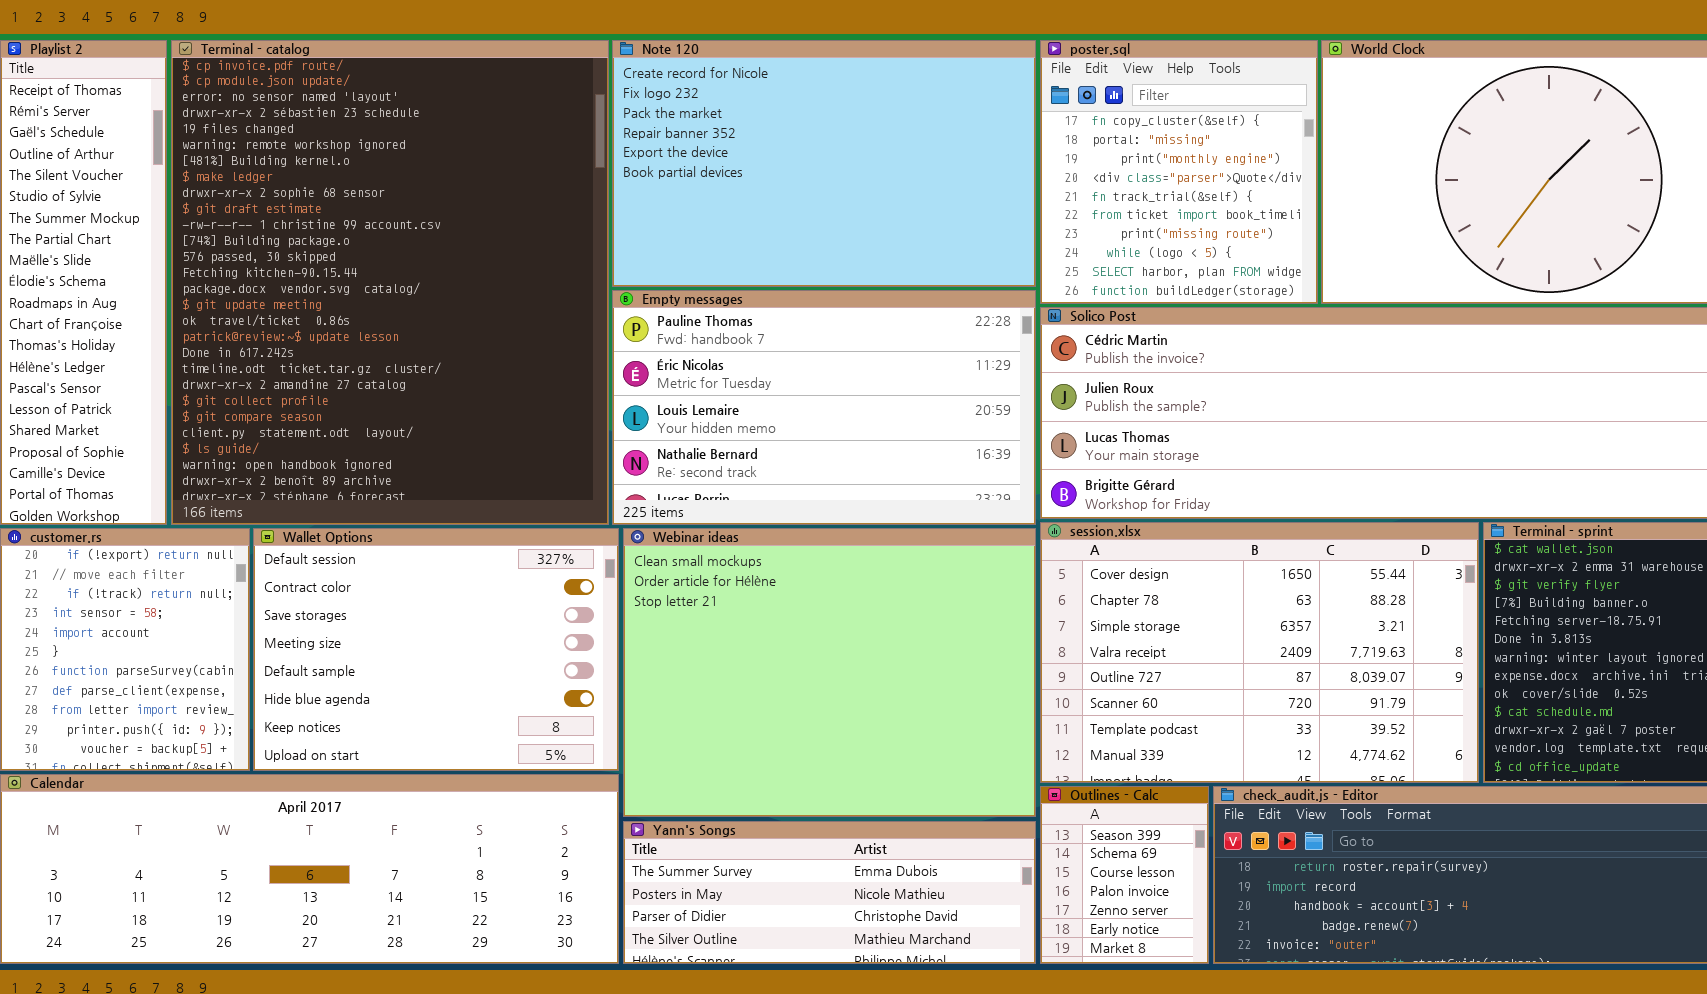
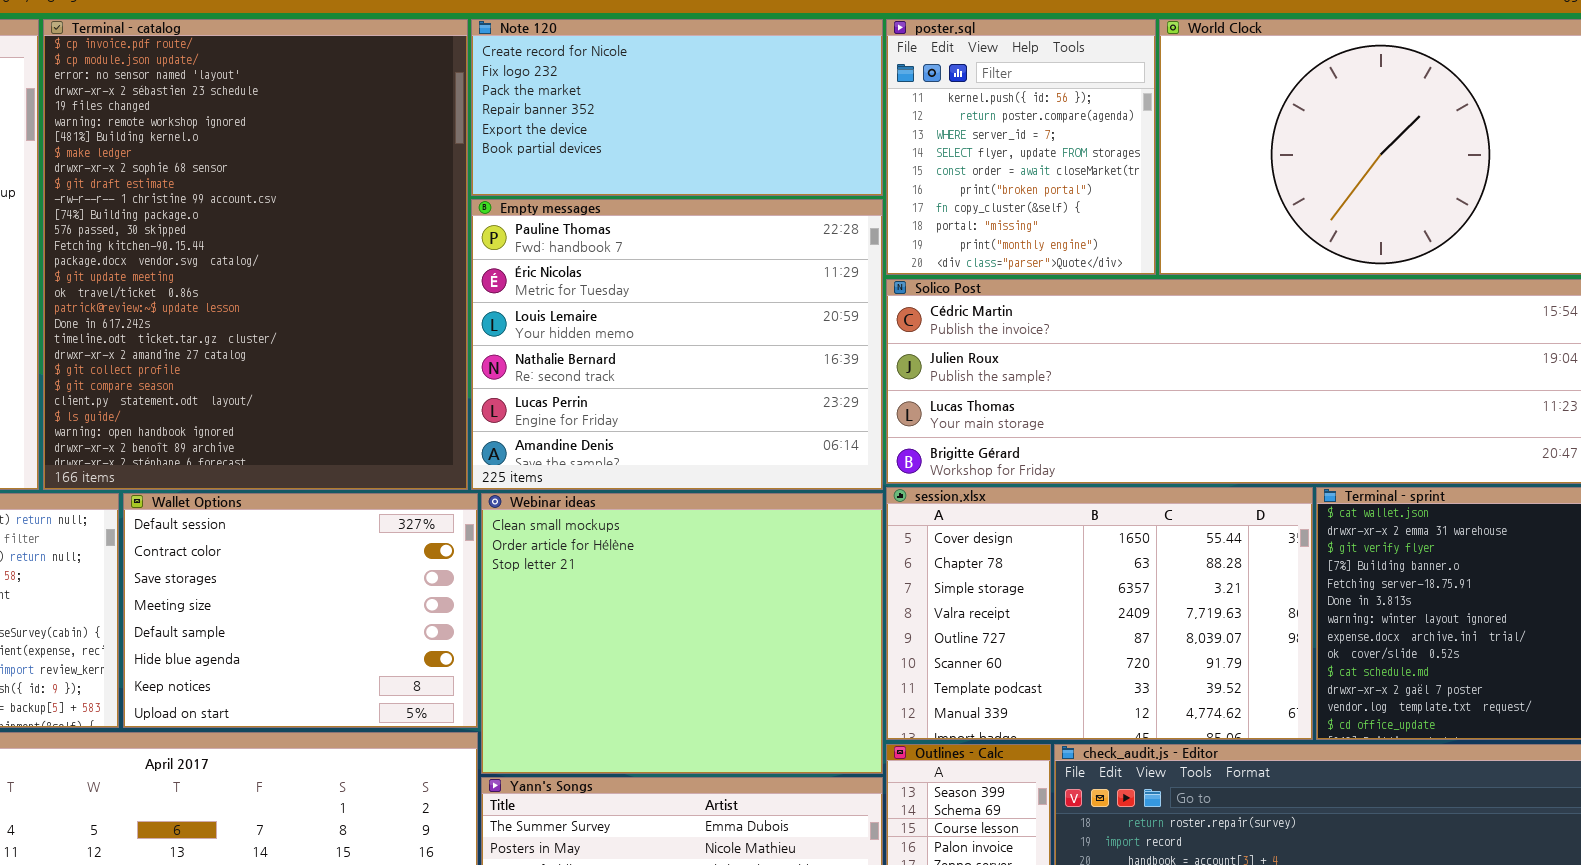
Note 120: [612,40,1036,287] -> [471,19,883,196], resized
poster.sql: [1040,40,1318,304] -> [886,19,1156,275], scrolled up 6 rows
Empty messages: [612,290,1036,525] -> [471,199,883,490], resized

